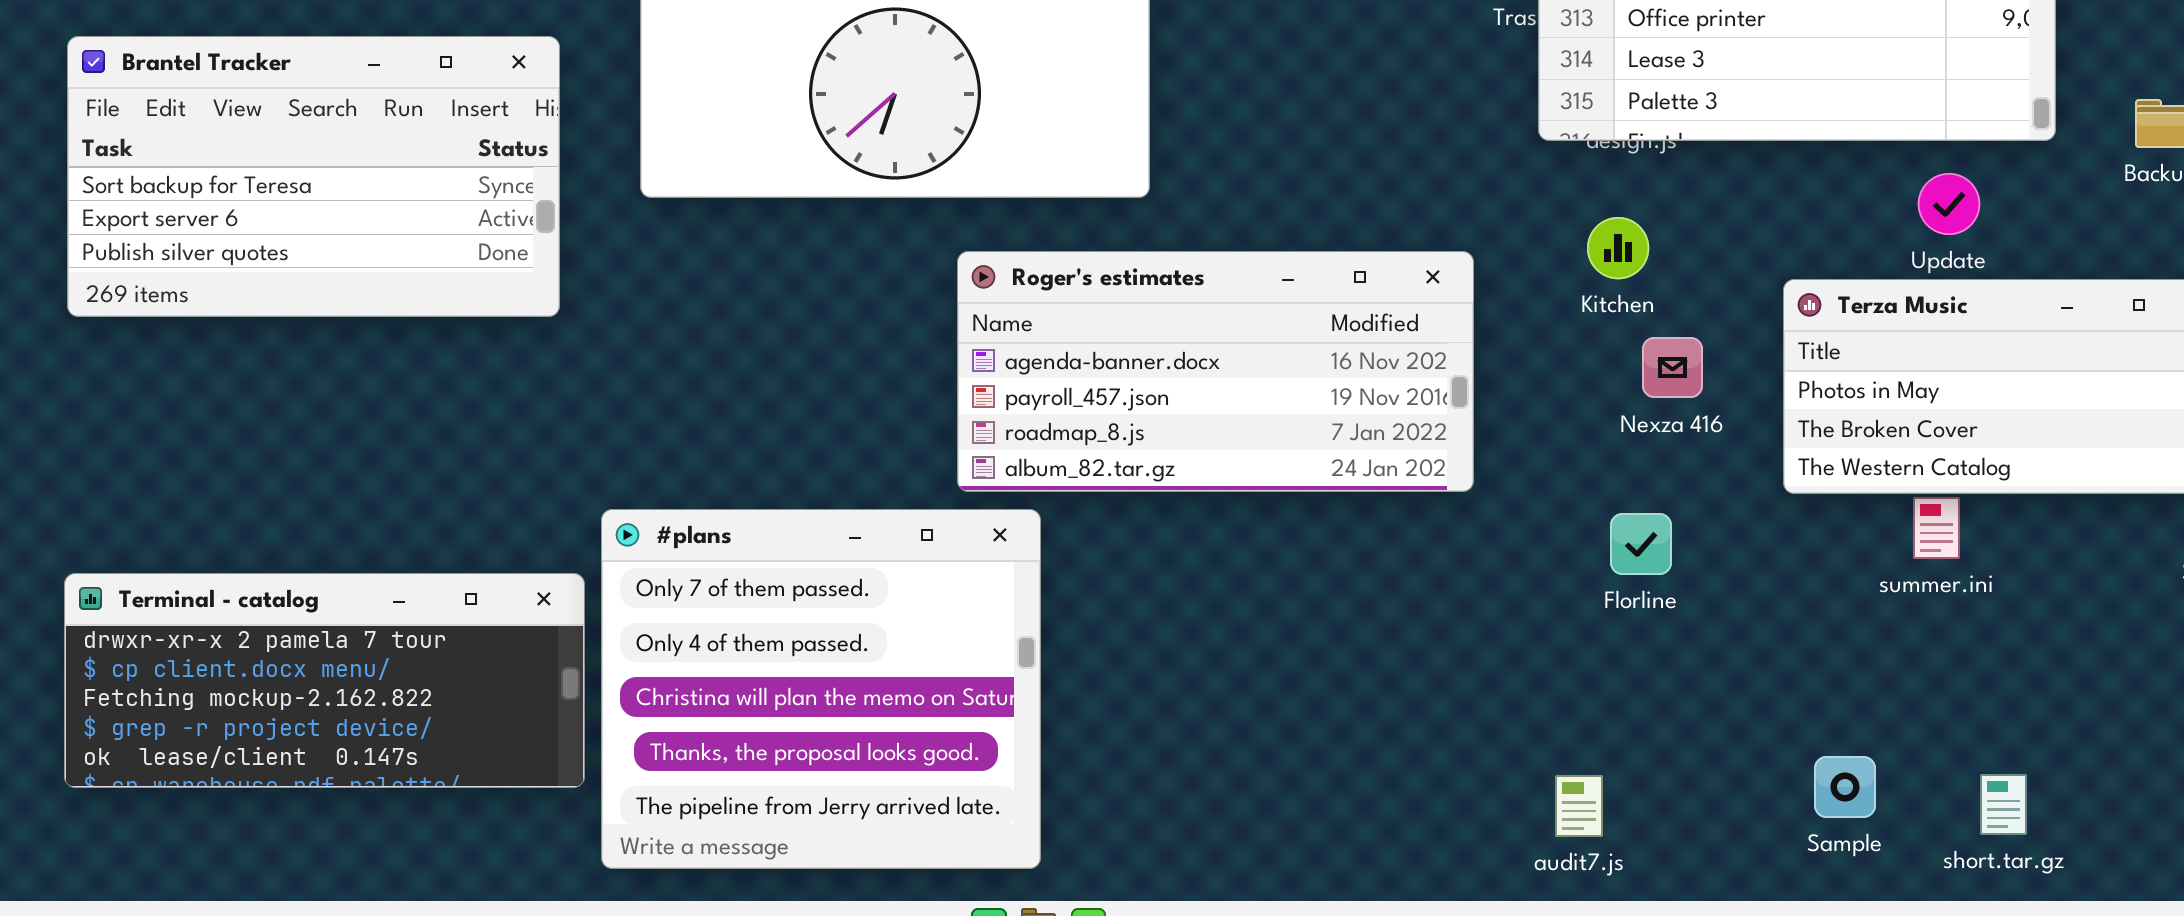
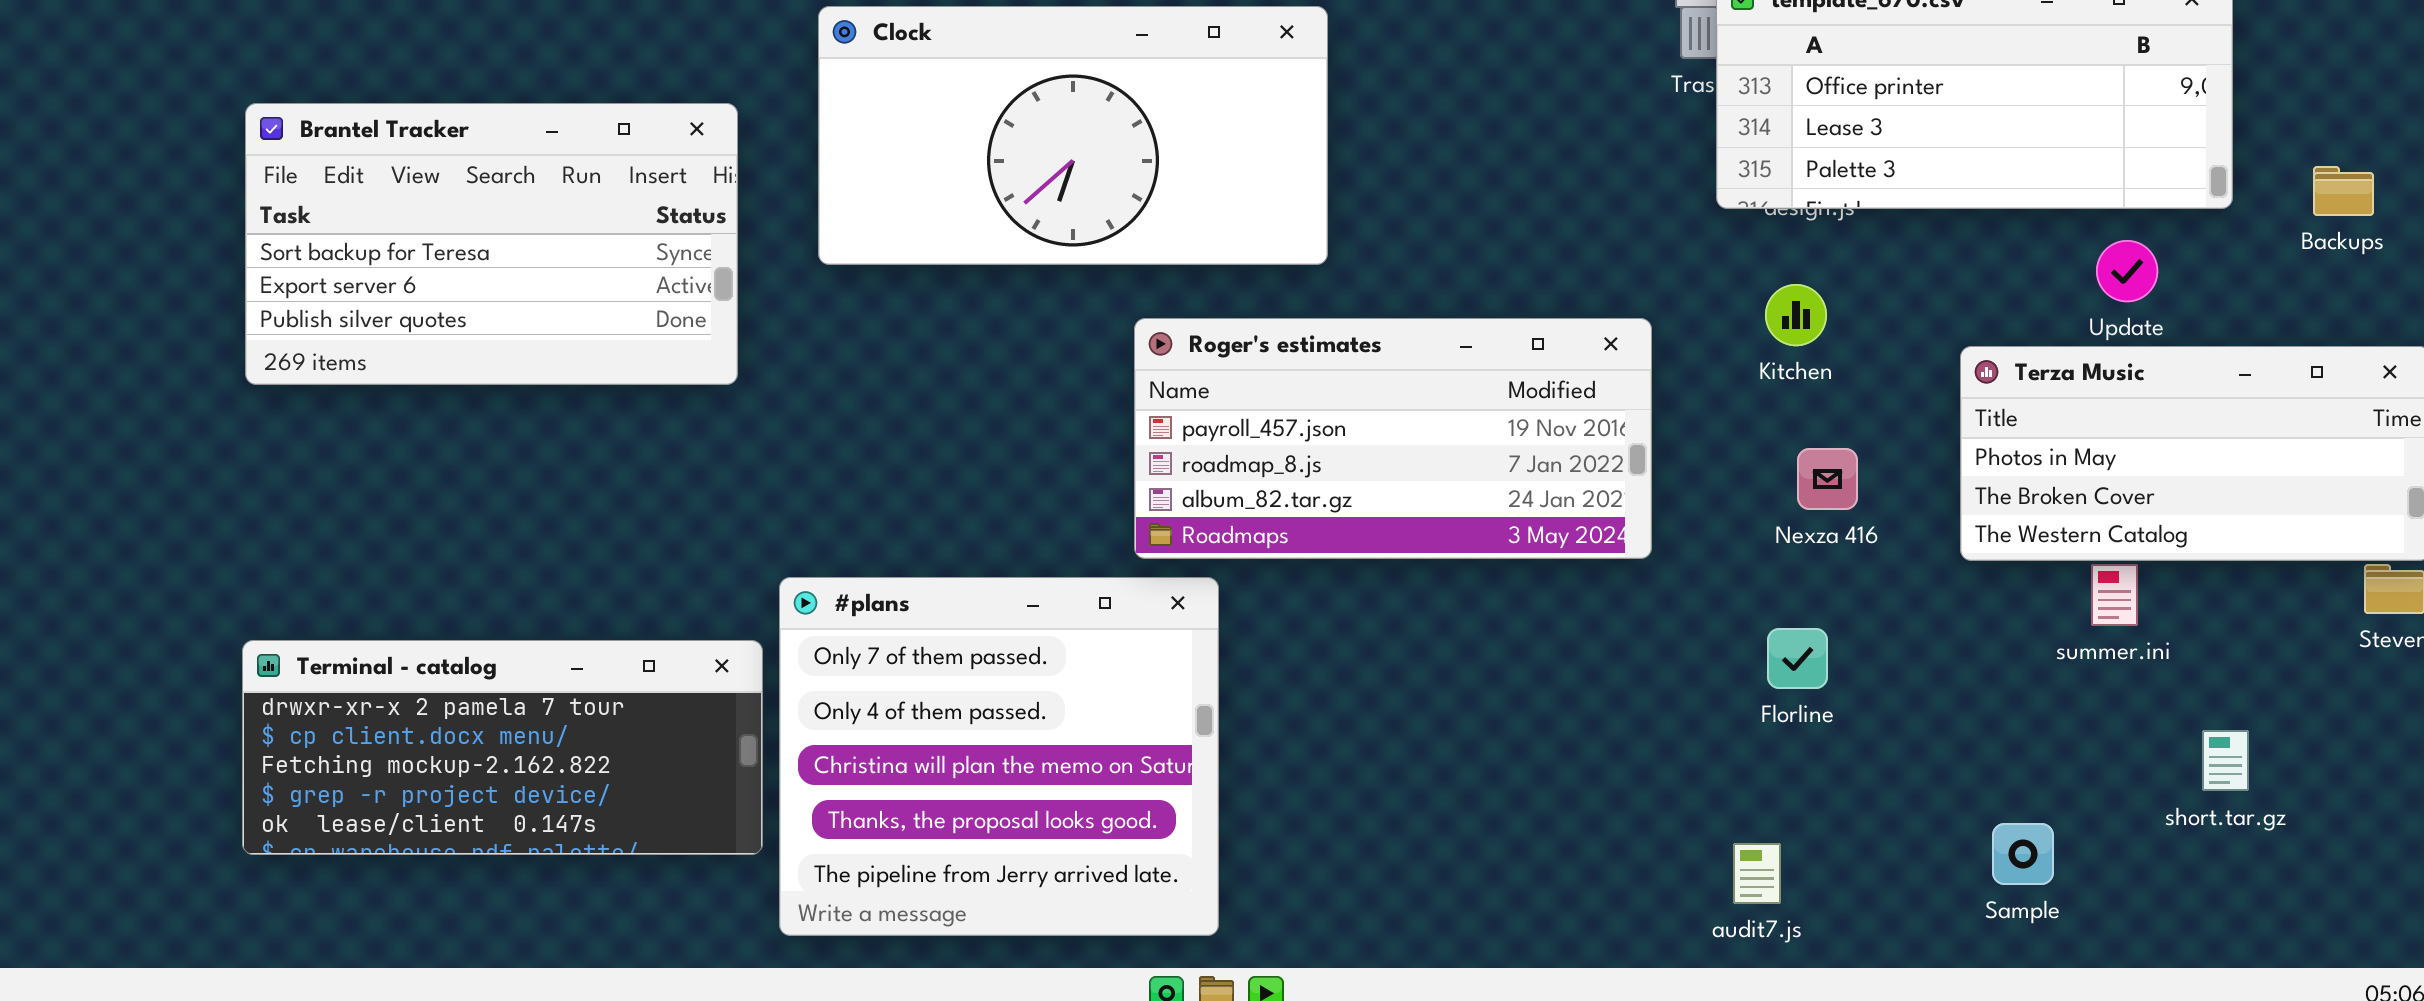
Roger's estimates: [957,251,1474,492] -> [1134,318,1652,559], scrolled down 1 row
Nexza 416: [1642,337,1703,398] -> [1797,448,1858,510], moved
Florline: [1610,513,1672,575] -> [1767,628,1828,689], moved
short.tar.gz: [1980,774,2027,835] -> [2202,730,2249,791], moved

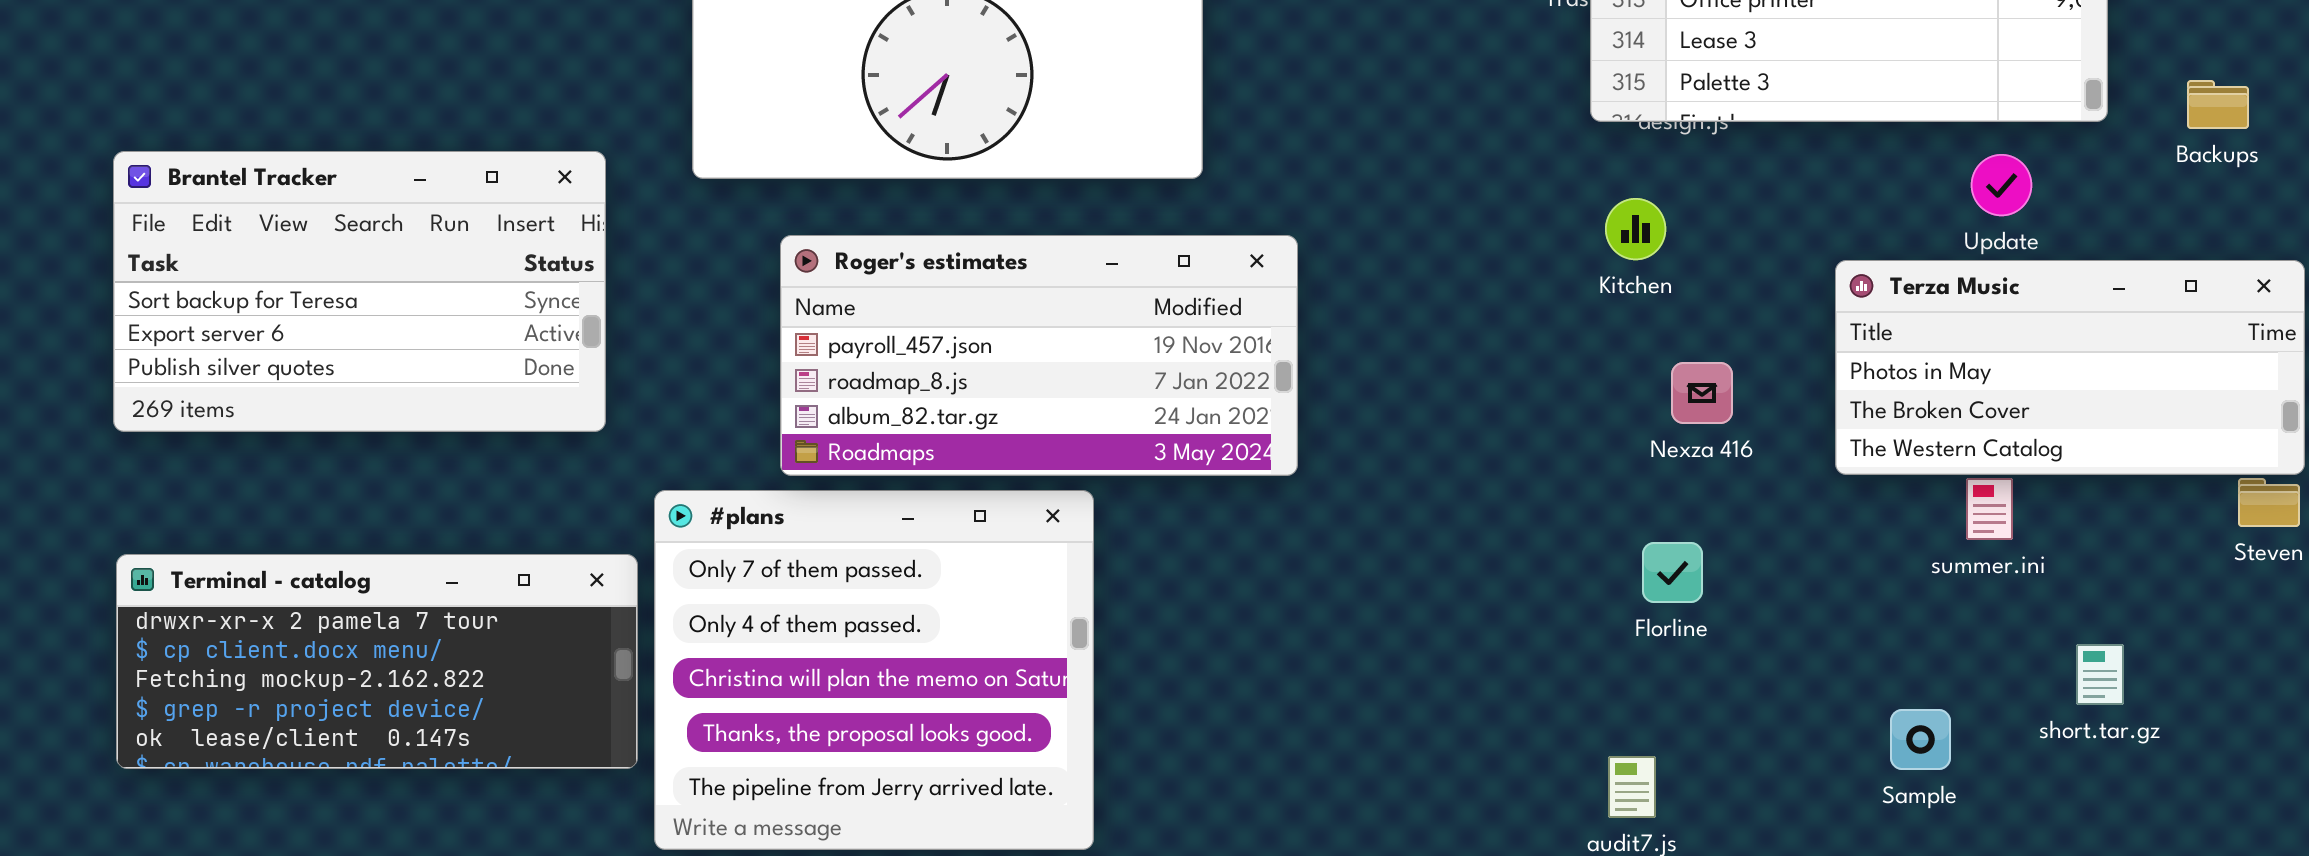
Brantel Tracker: [245,103,738,385] -> [113,151,606,432], moved
Kitchen: [1765,284,1827,346] -> [1605,198,1666,260], moved
Roger's estimates: [1134,318,1652,559] -> [780,235,1298,476], moved
Sample: [1992,823,2054,885] -> [1890,709,1951,770], moved

